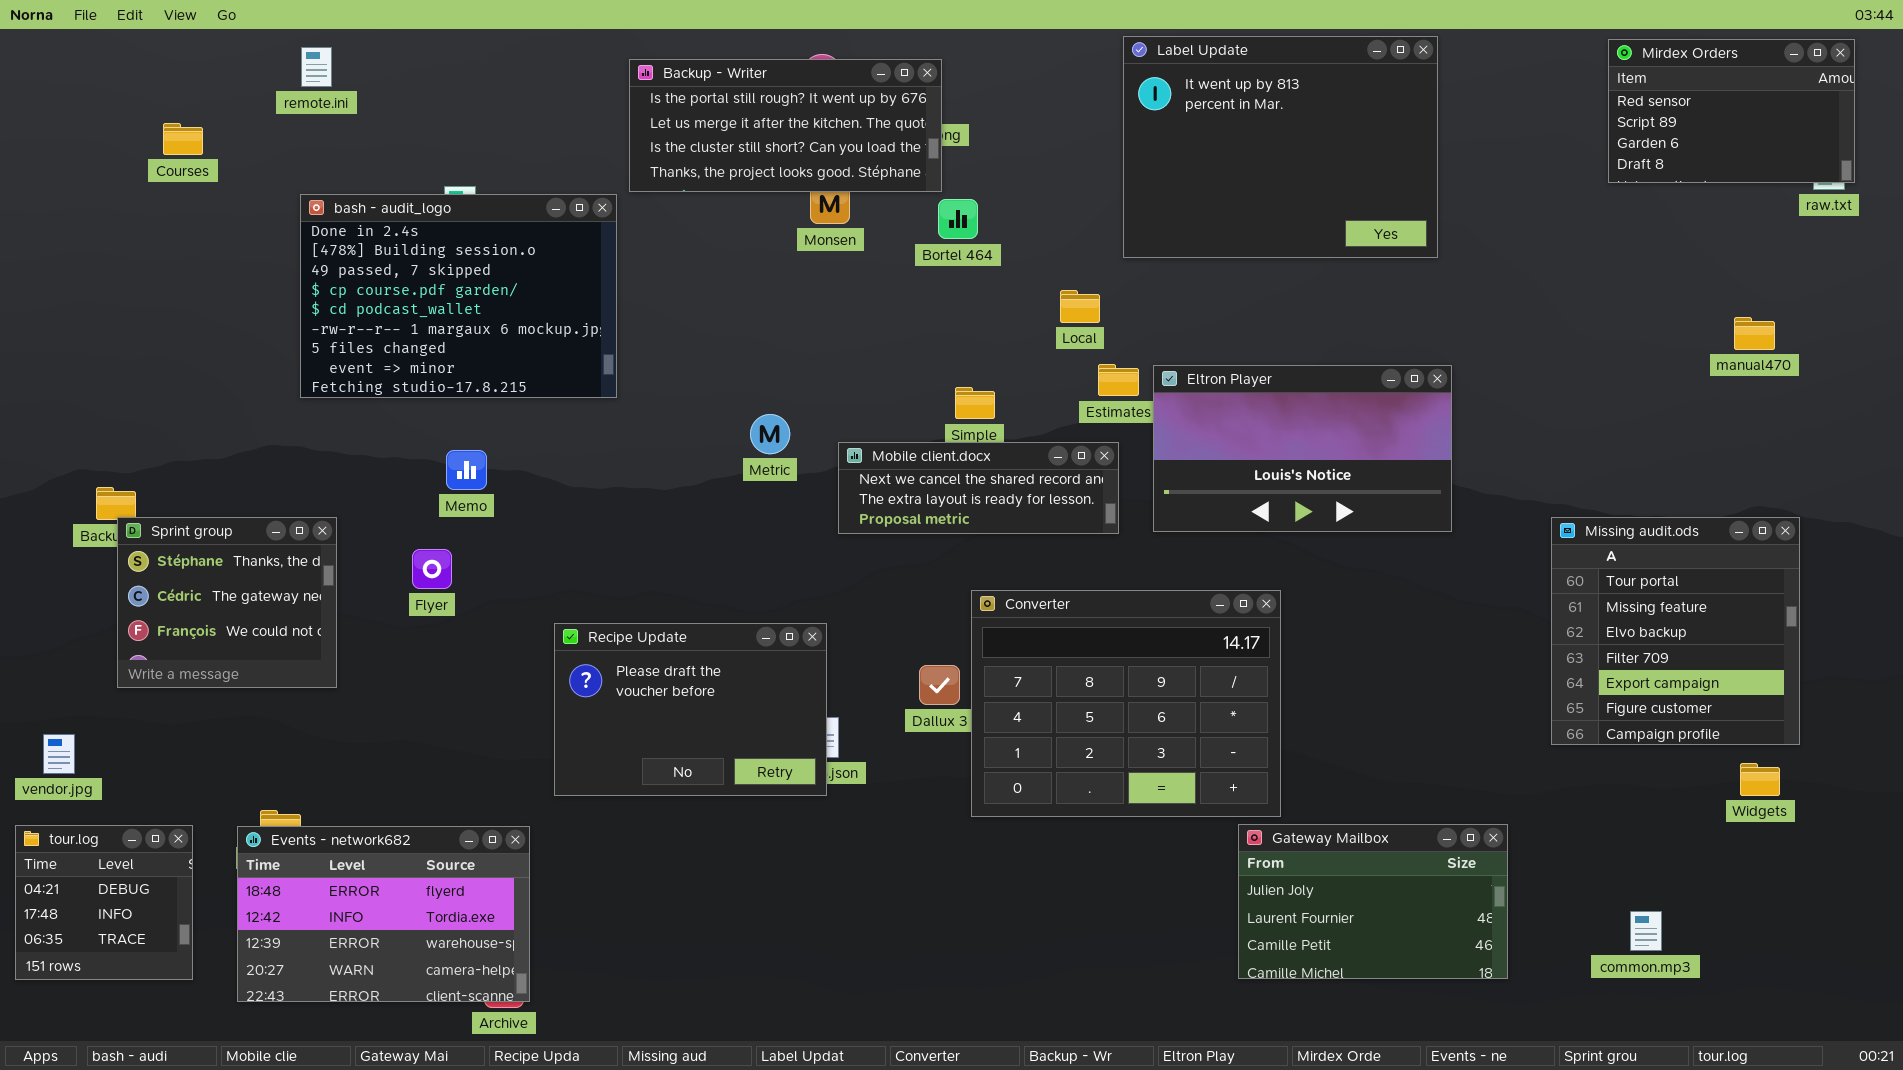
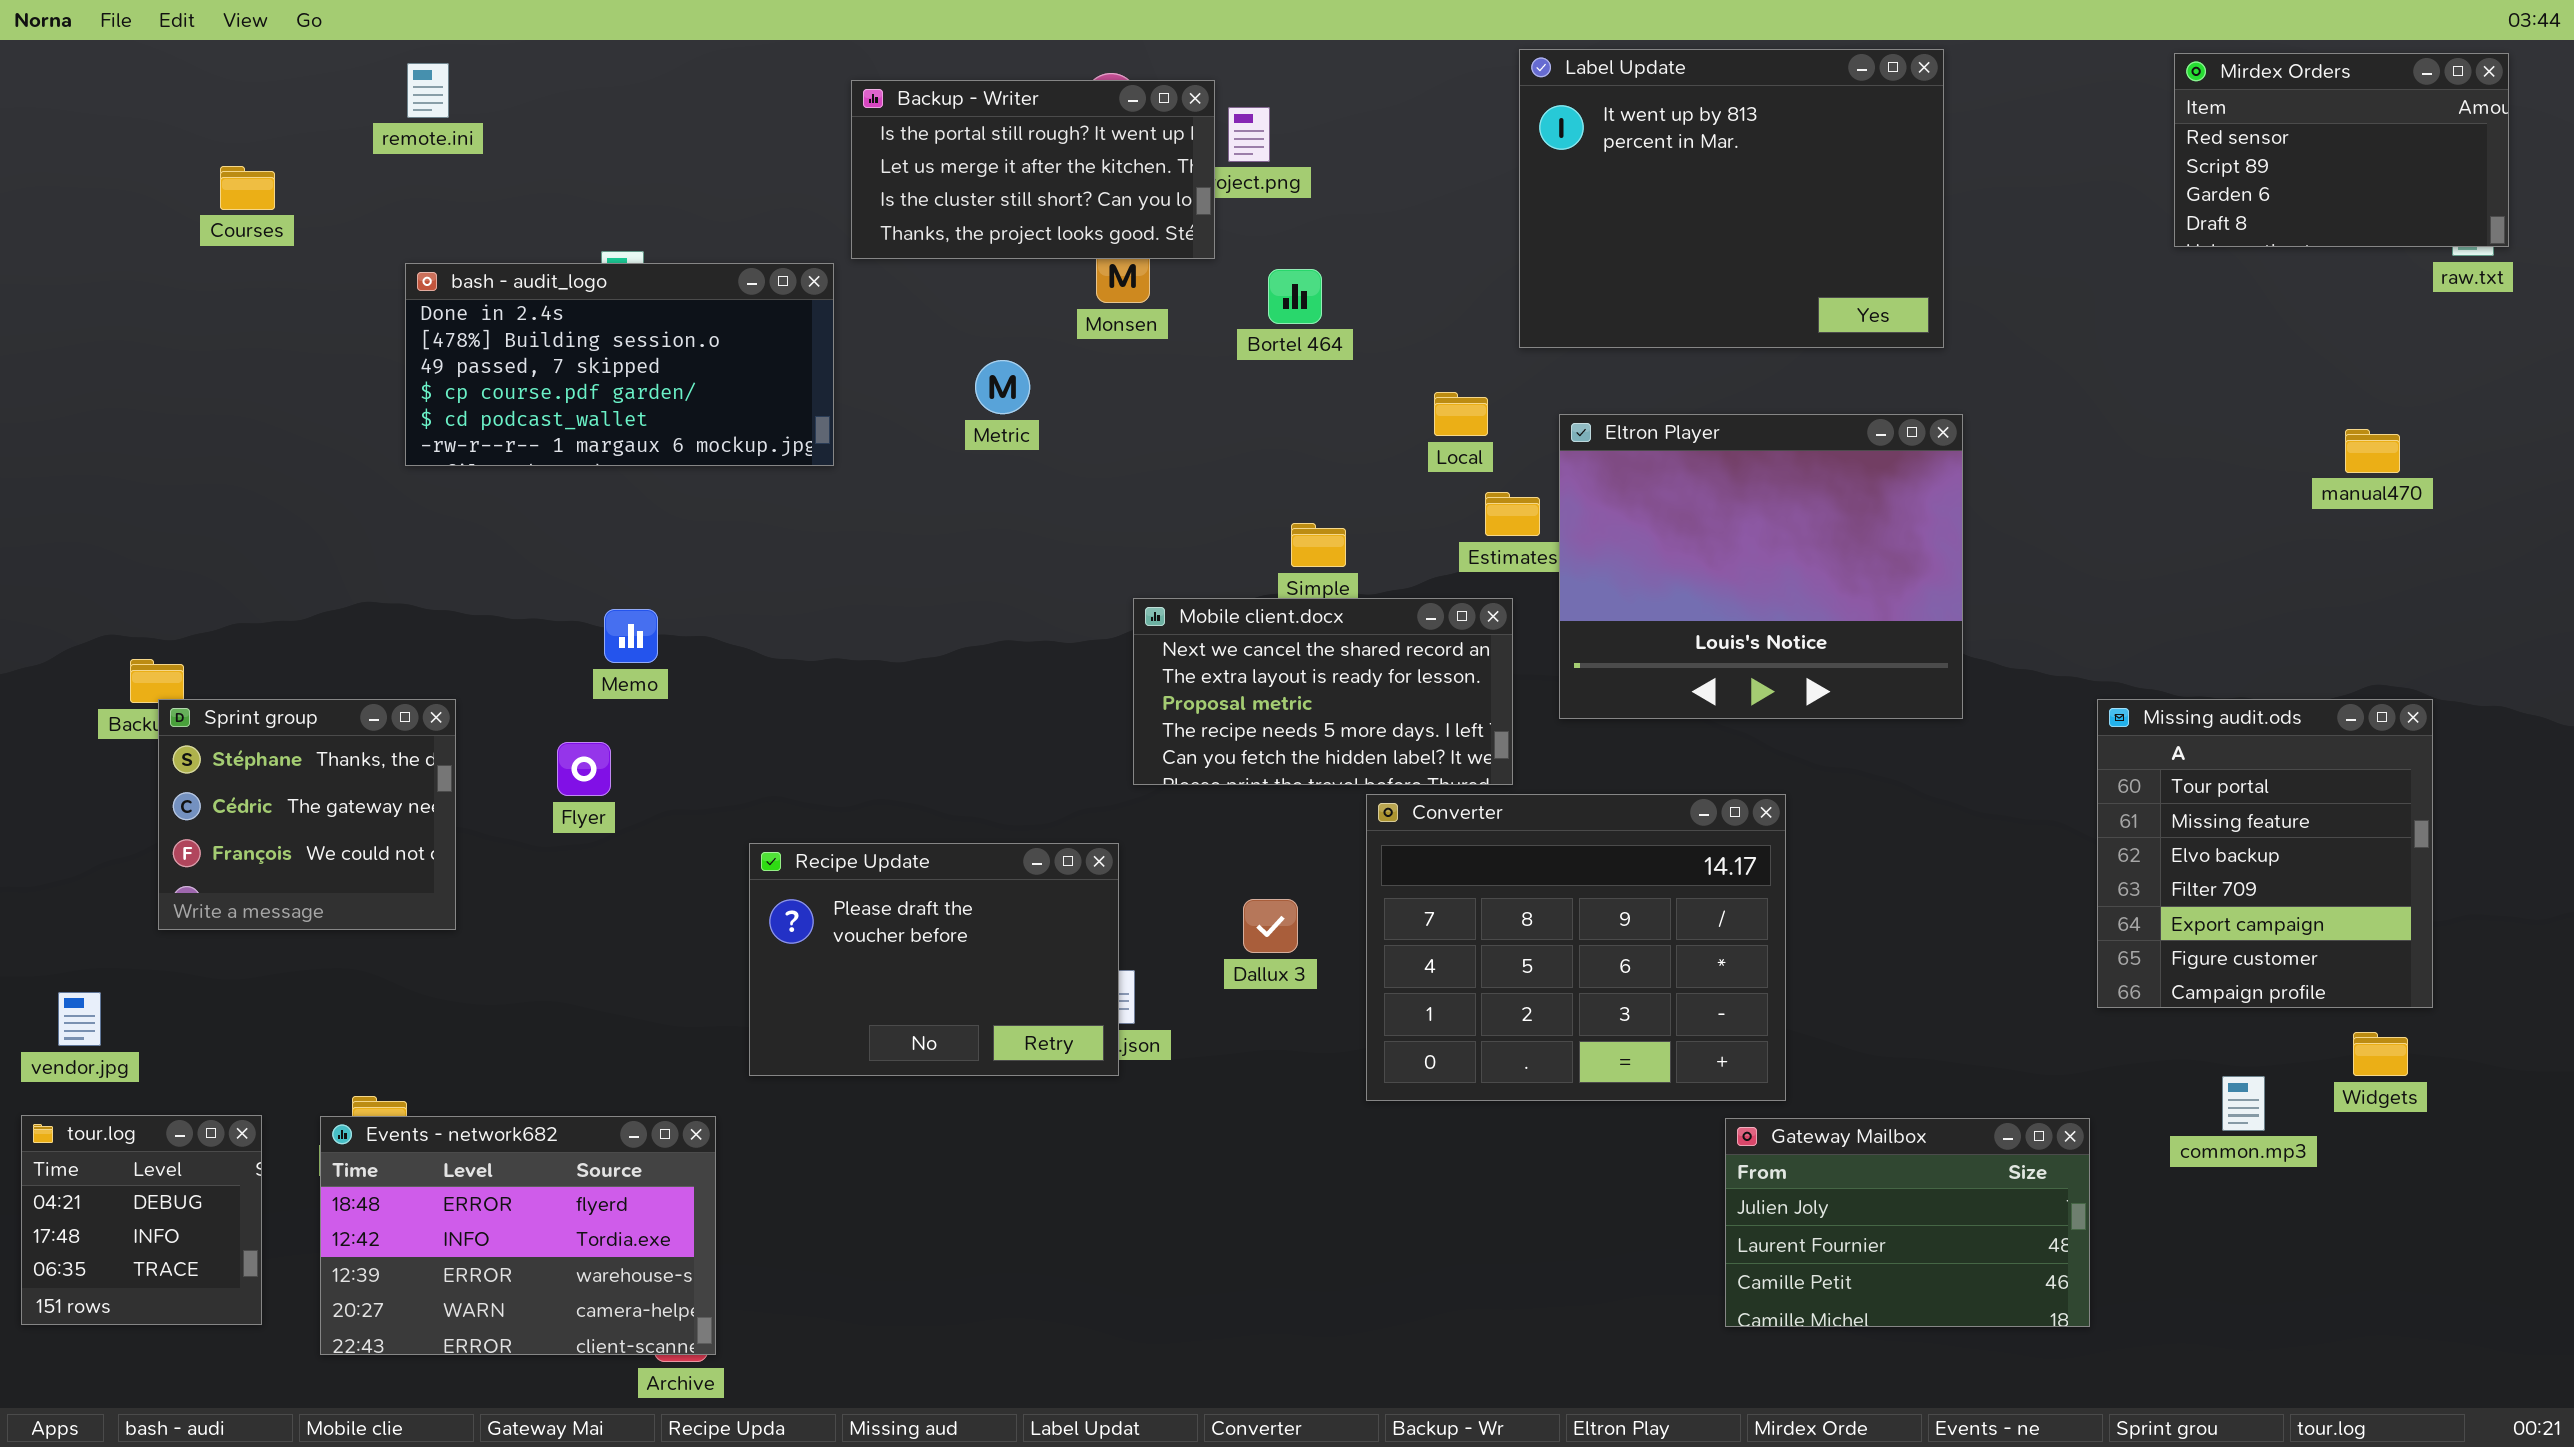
Backup - Writer: [629,59,942,192] -> [851,80,1215,259], resized
bash - audit_logo: [300,194,617,398] -> [405,263,834,466], resized
Eltron Player: [1153,365,1452,532] -> [1559,414,1963,719], resized
Metric: [750,414,790,454] -> [975,360,1030,414], moved
Mobile client.docx: [838,442,1119,534] -> [1133,598,1513,785], resized
Converter: [971,590,1281,817] -> [1366,794,1786,1101], moved
Gateway Mailbox: [1238,824,1508,979] -> [1725,1118,2090,1327], moved
common.mp3: [1630,911,1662,951] -> [2222,1076,2265,1131], moved

